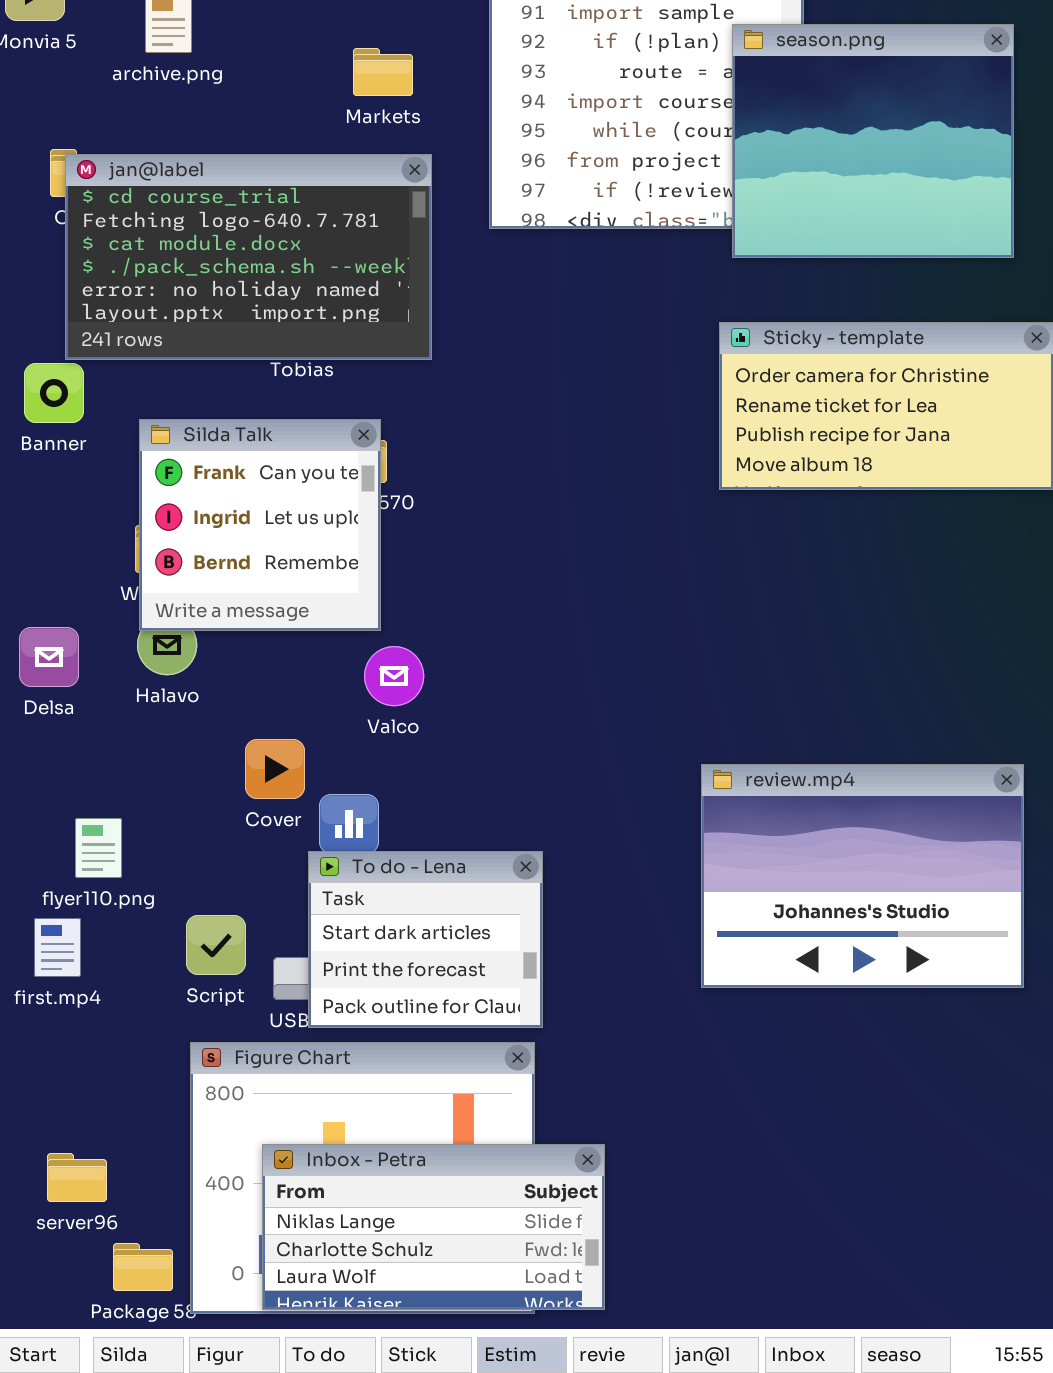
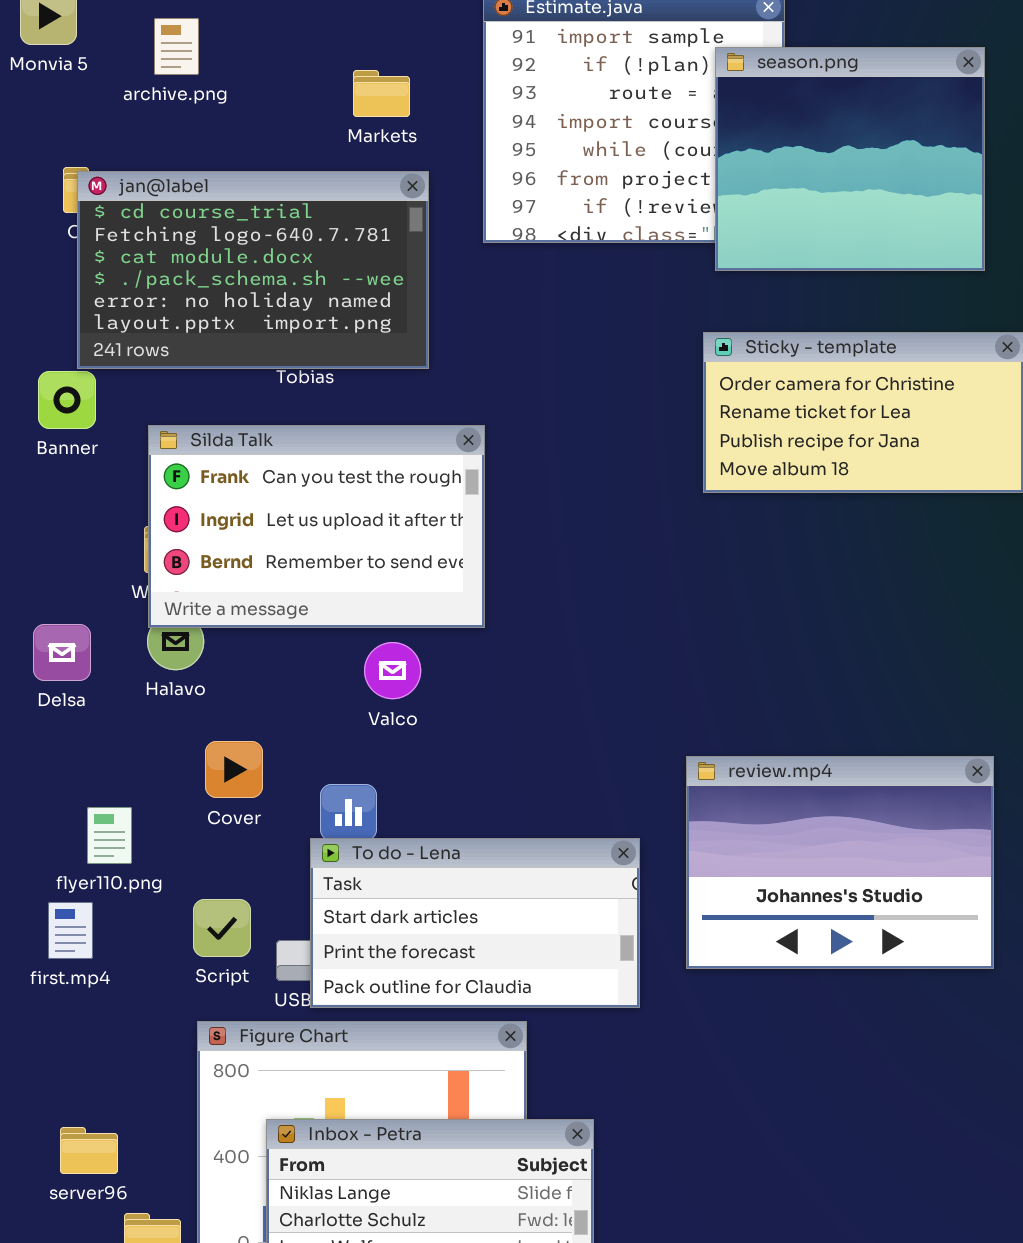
Silda Talk: [139,419,381,631] -> [148,425,485,628], resized
Cover: [245,739,305,799] -> [205,741,263,798], moved
To do - Lena: [308,851,543,1028] -> [310,838,640,1008], resized

